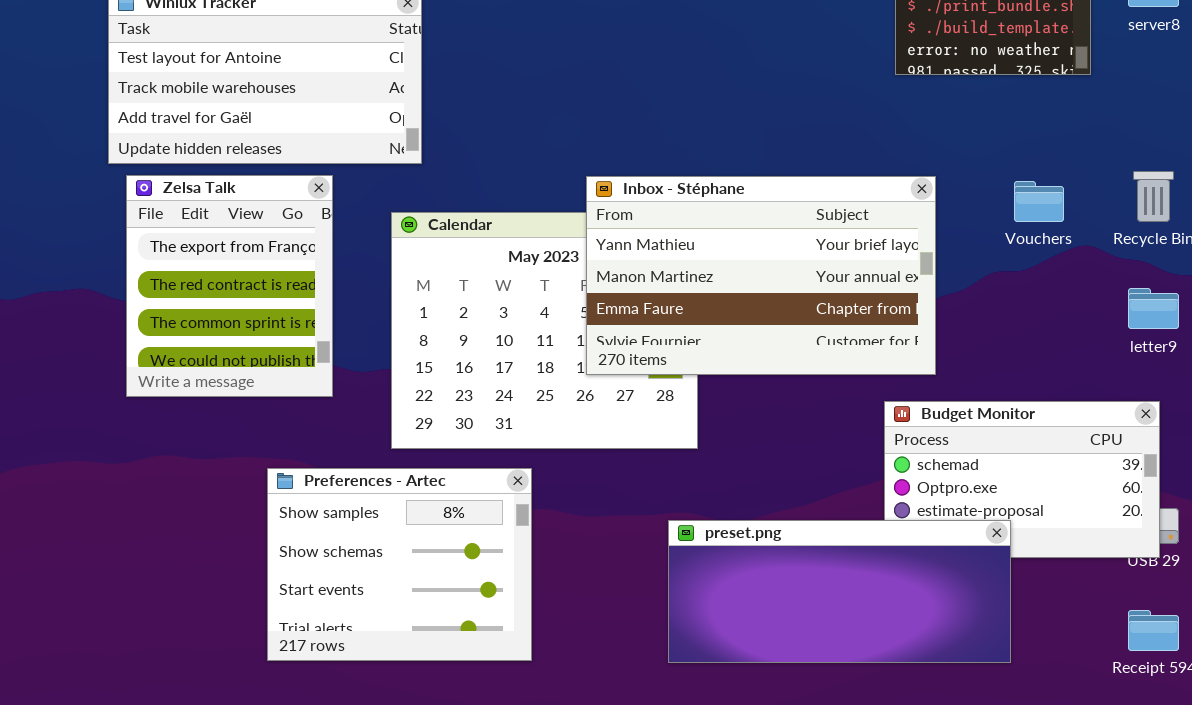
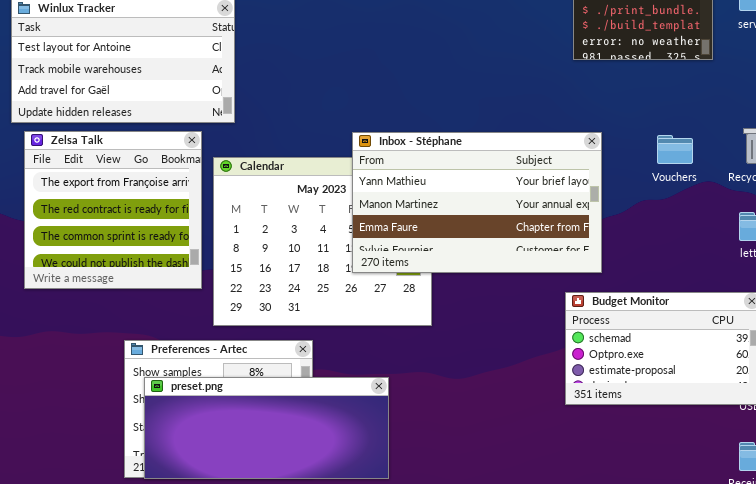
Zelsa Talk: [126,175,333,397] -> [24,131,202,289], resized
preset.png: [668,520,1011,663] -> [144,377,389,479], moved

